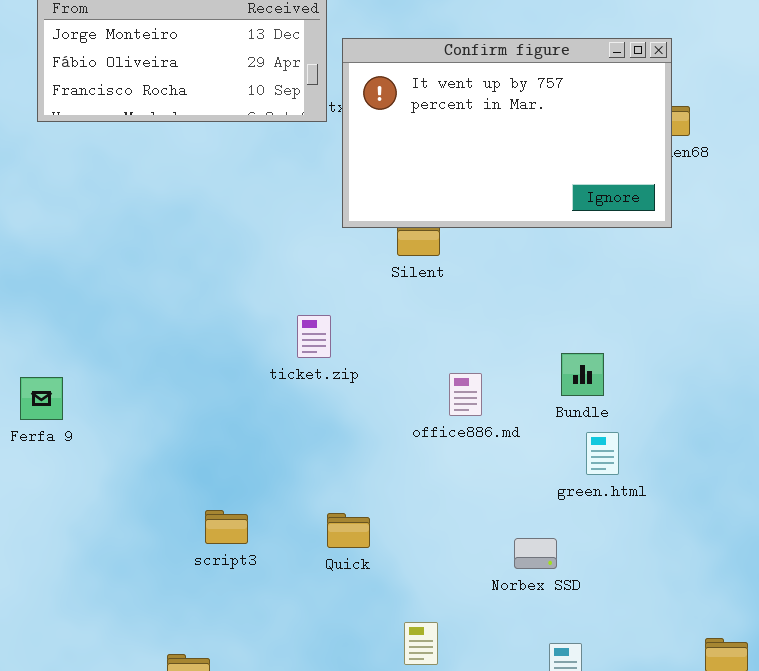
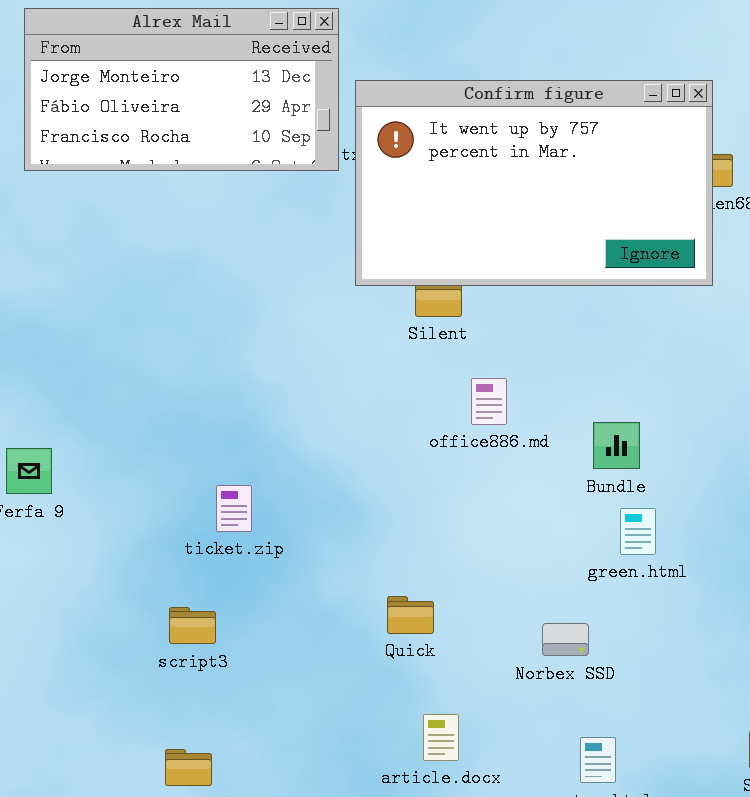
ticket.zip: [297,315,331,358] -> [216,485,252,532], moved
office886.md: [449,373,482,416] -> [471,378,507,425], moved
script3: [205,510,248,544] -> [169,607,216,644], moved
Quick: [327,513,370,548] -> [387,596,434,634], moved

